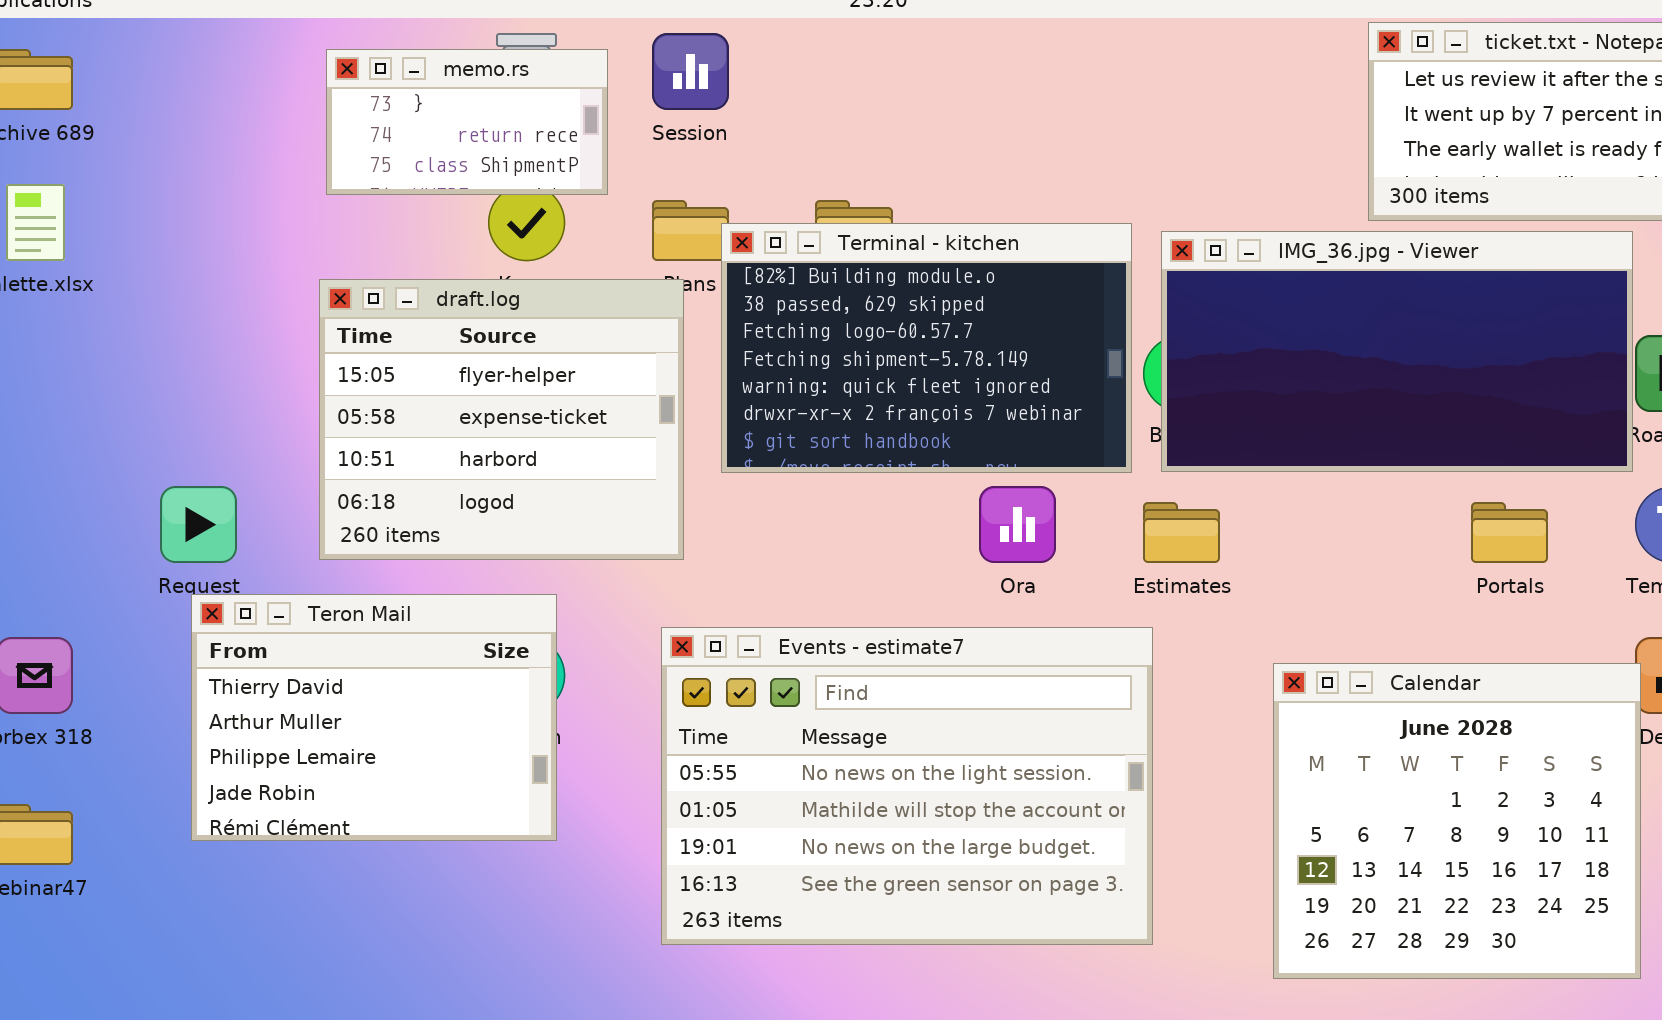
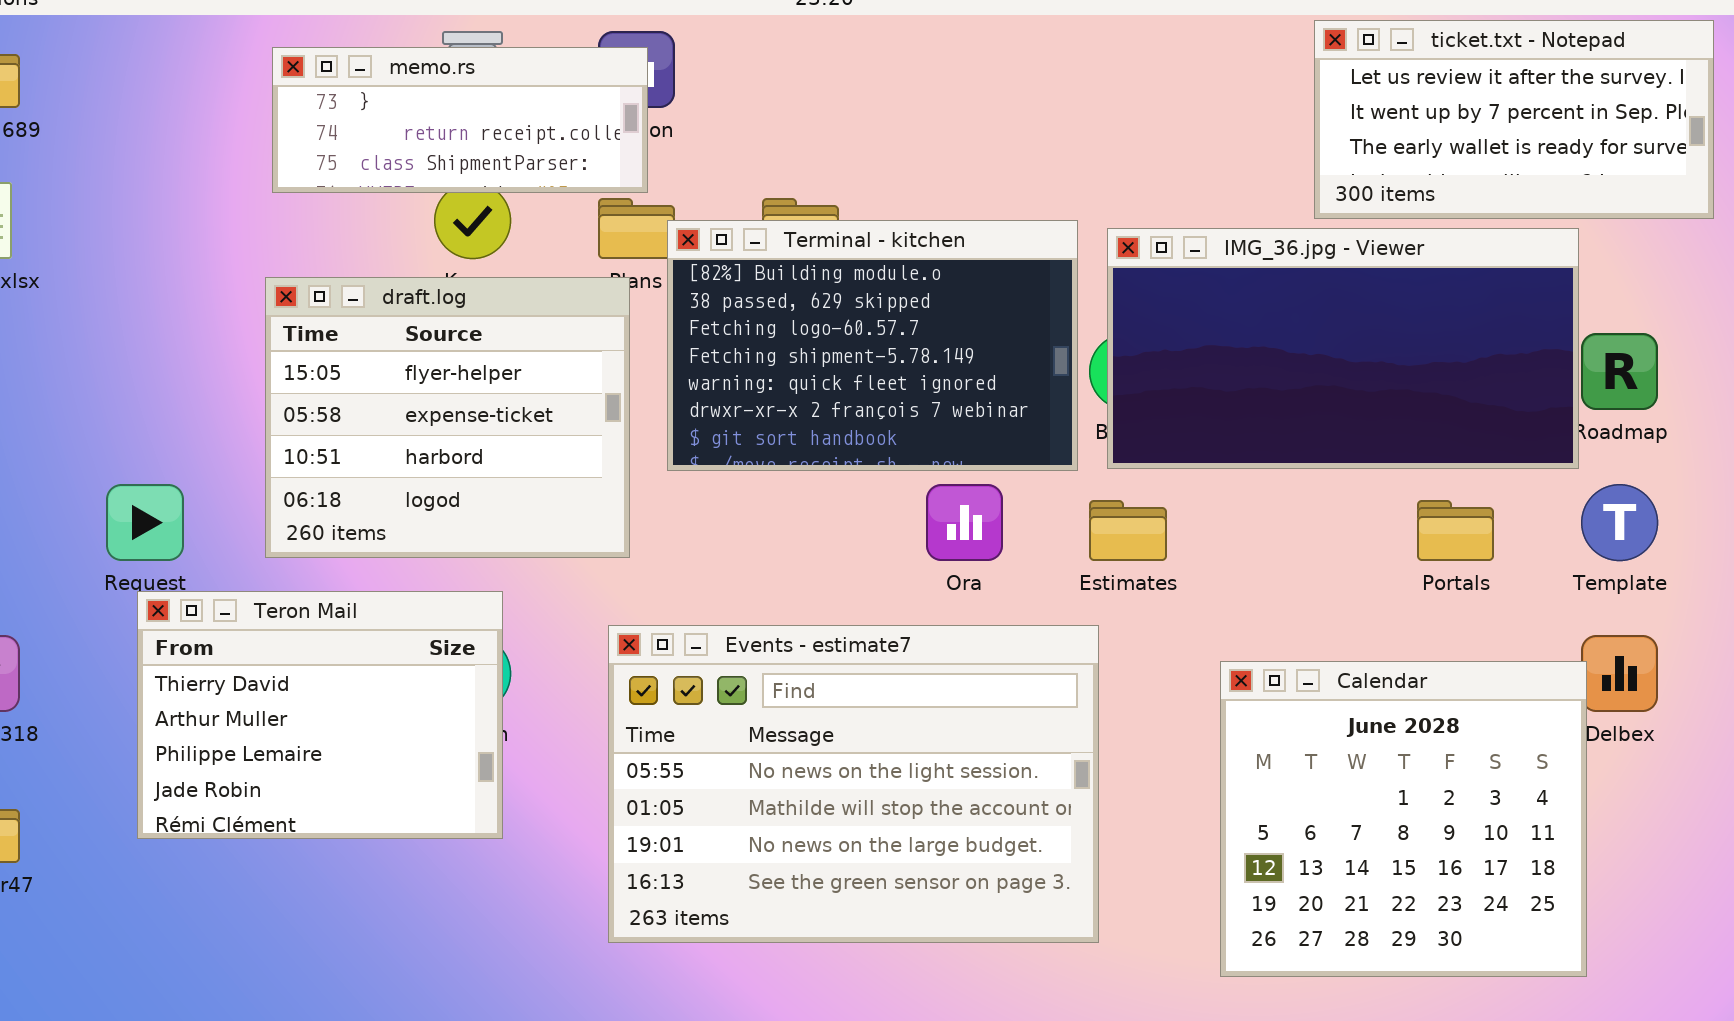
memo.rs: [326,49,608,195] -> [272,47,648,193], resized

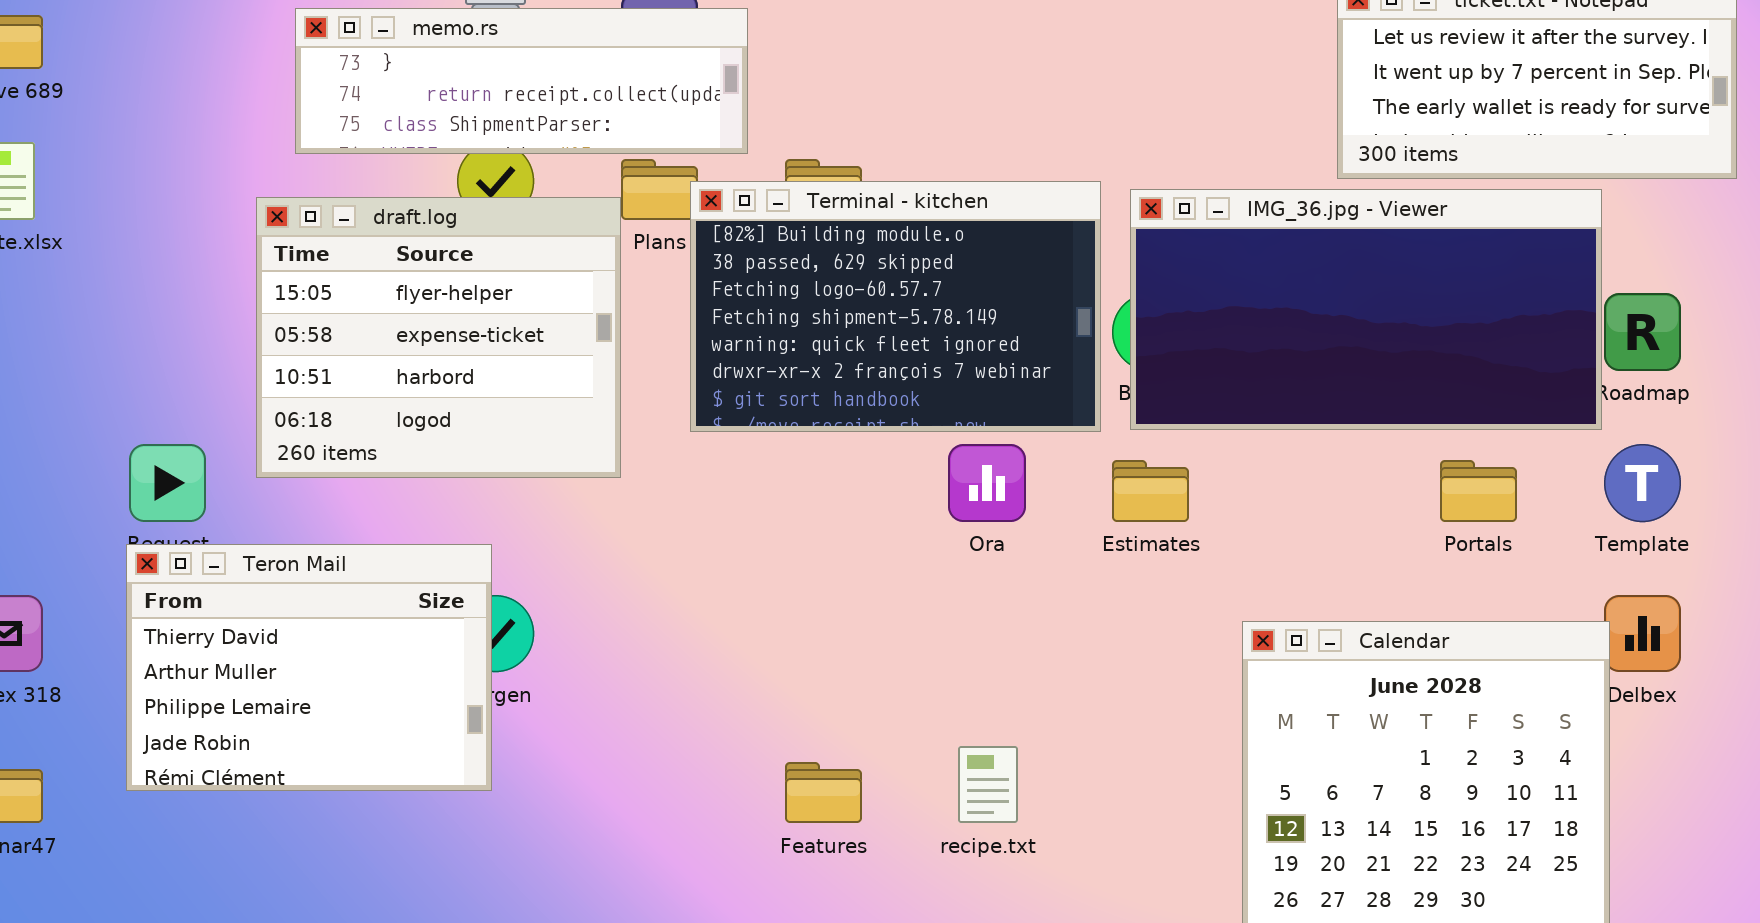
memo.rs: [272,47,648,193] -> [295,8,748,154], resized
draft.log: [265,277,630,558] -> [256,197,621,478], moved
Teron Mail: [137,591,503,839] -> [126,544,492,791], moved
Events - estimate7: [608,625,1099,943] -> none, closed

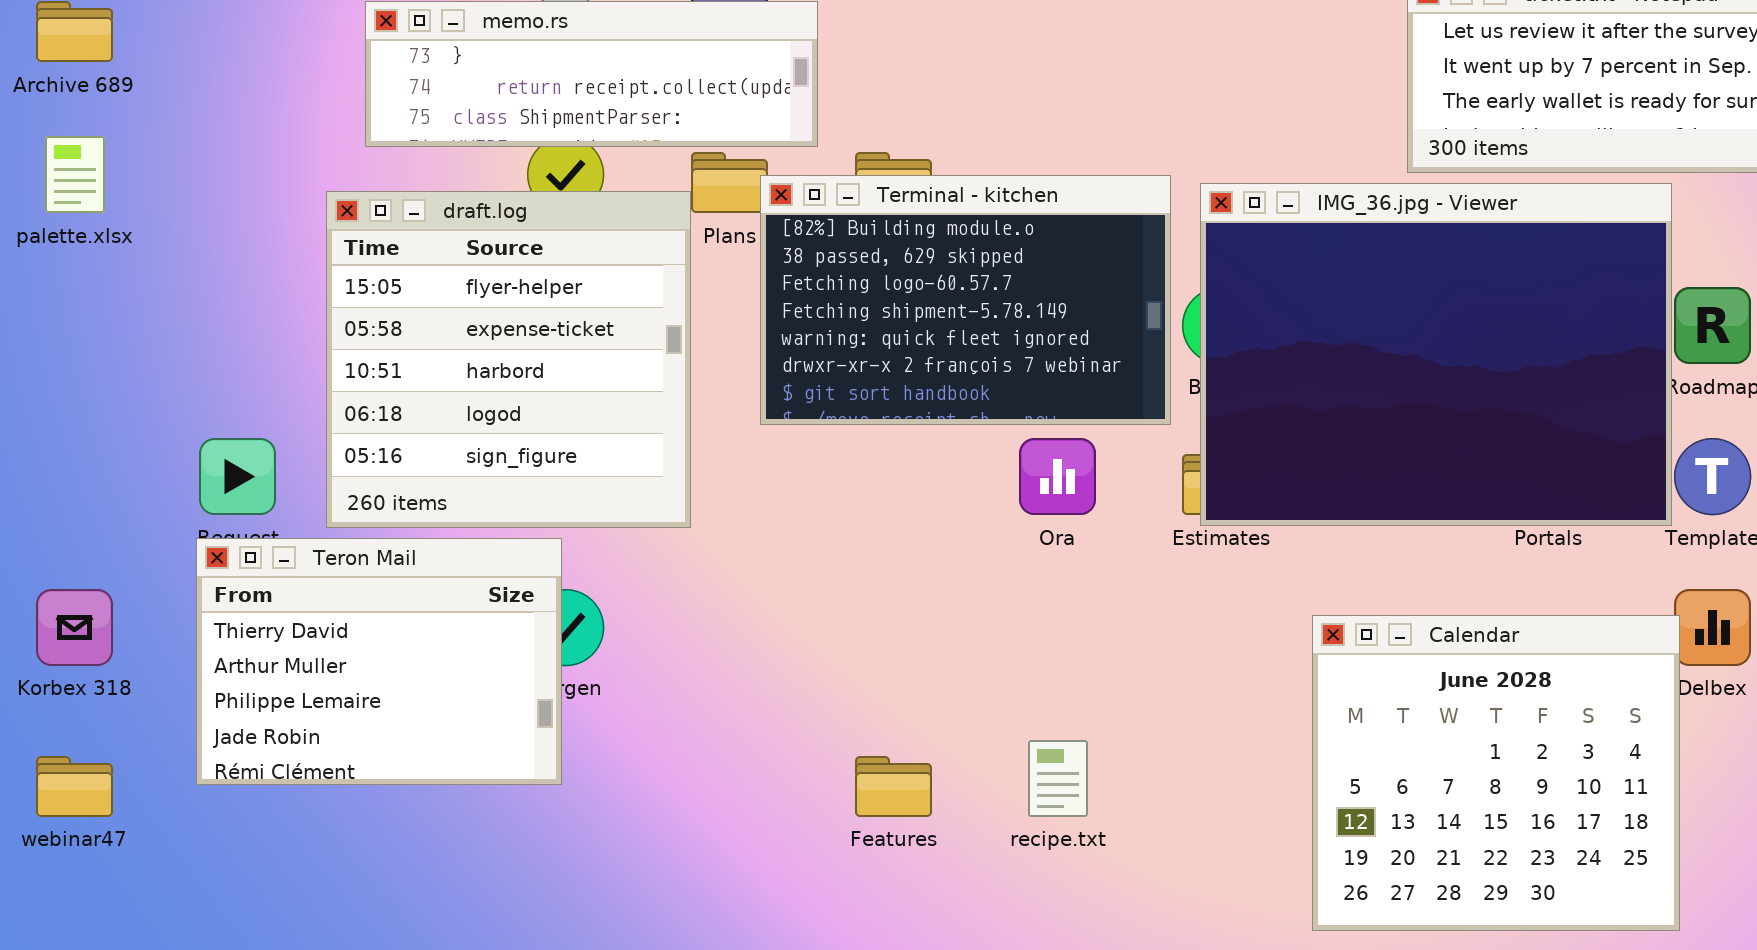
IMG_36.jpg - Viewer: [1130,189,1602,430] -> [1200,183,1672,526], resized
draft.log: [256,197,621,478] -> [326,191,691,528], resized

